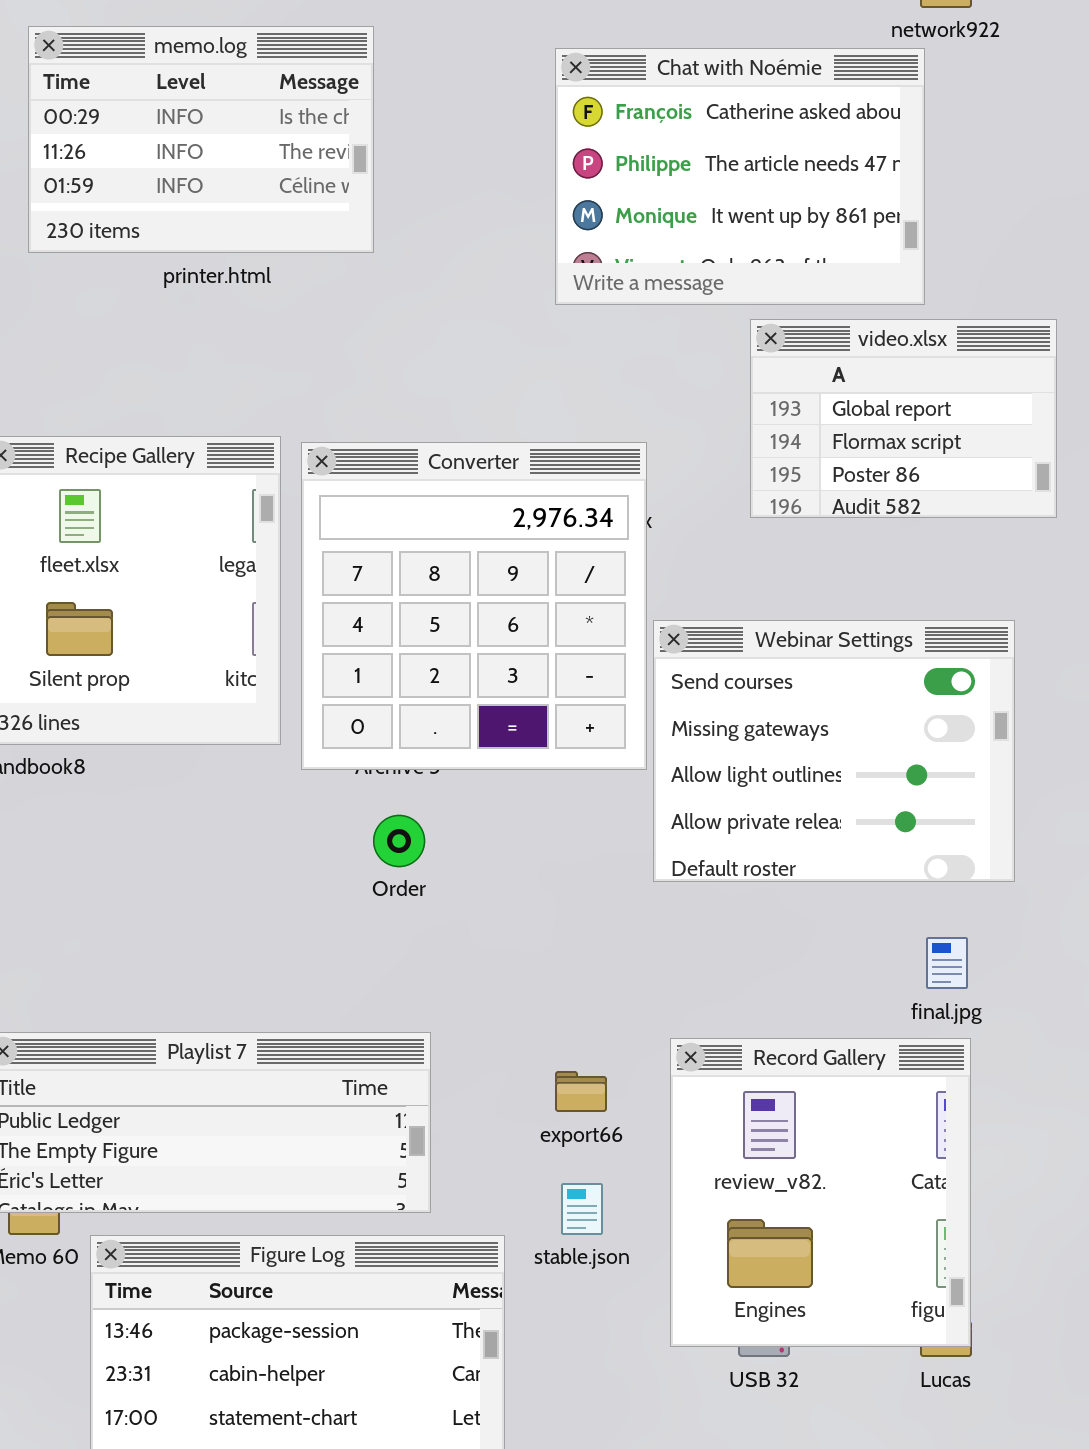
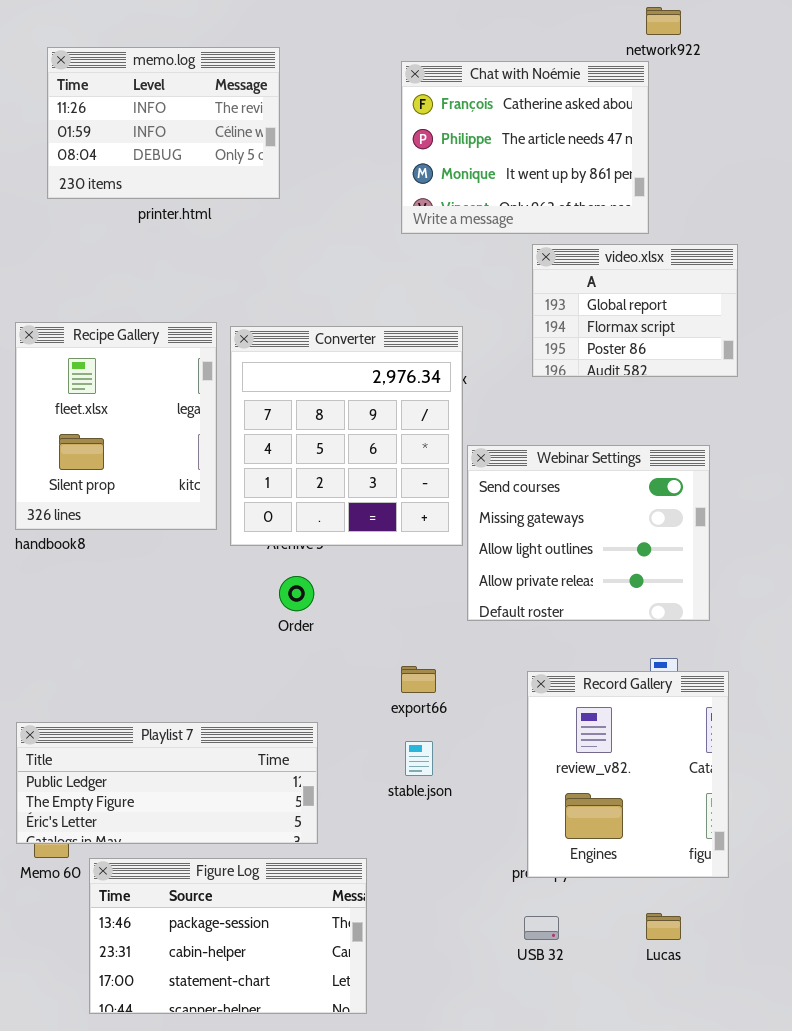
memo.log: [28,26,374,253] -> [47,47,280,199], scrolled down 1 row
Record Gallery: [670,1038,971,1347] -> [527,671,729,878], moved
export66: [555,1071,607,1112] -> [401,666,436,693], moved
stable.json: [561,1183,603,1235] -> [405,741,433,776], moved

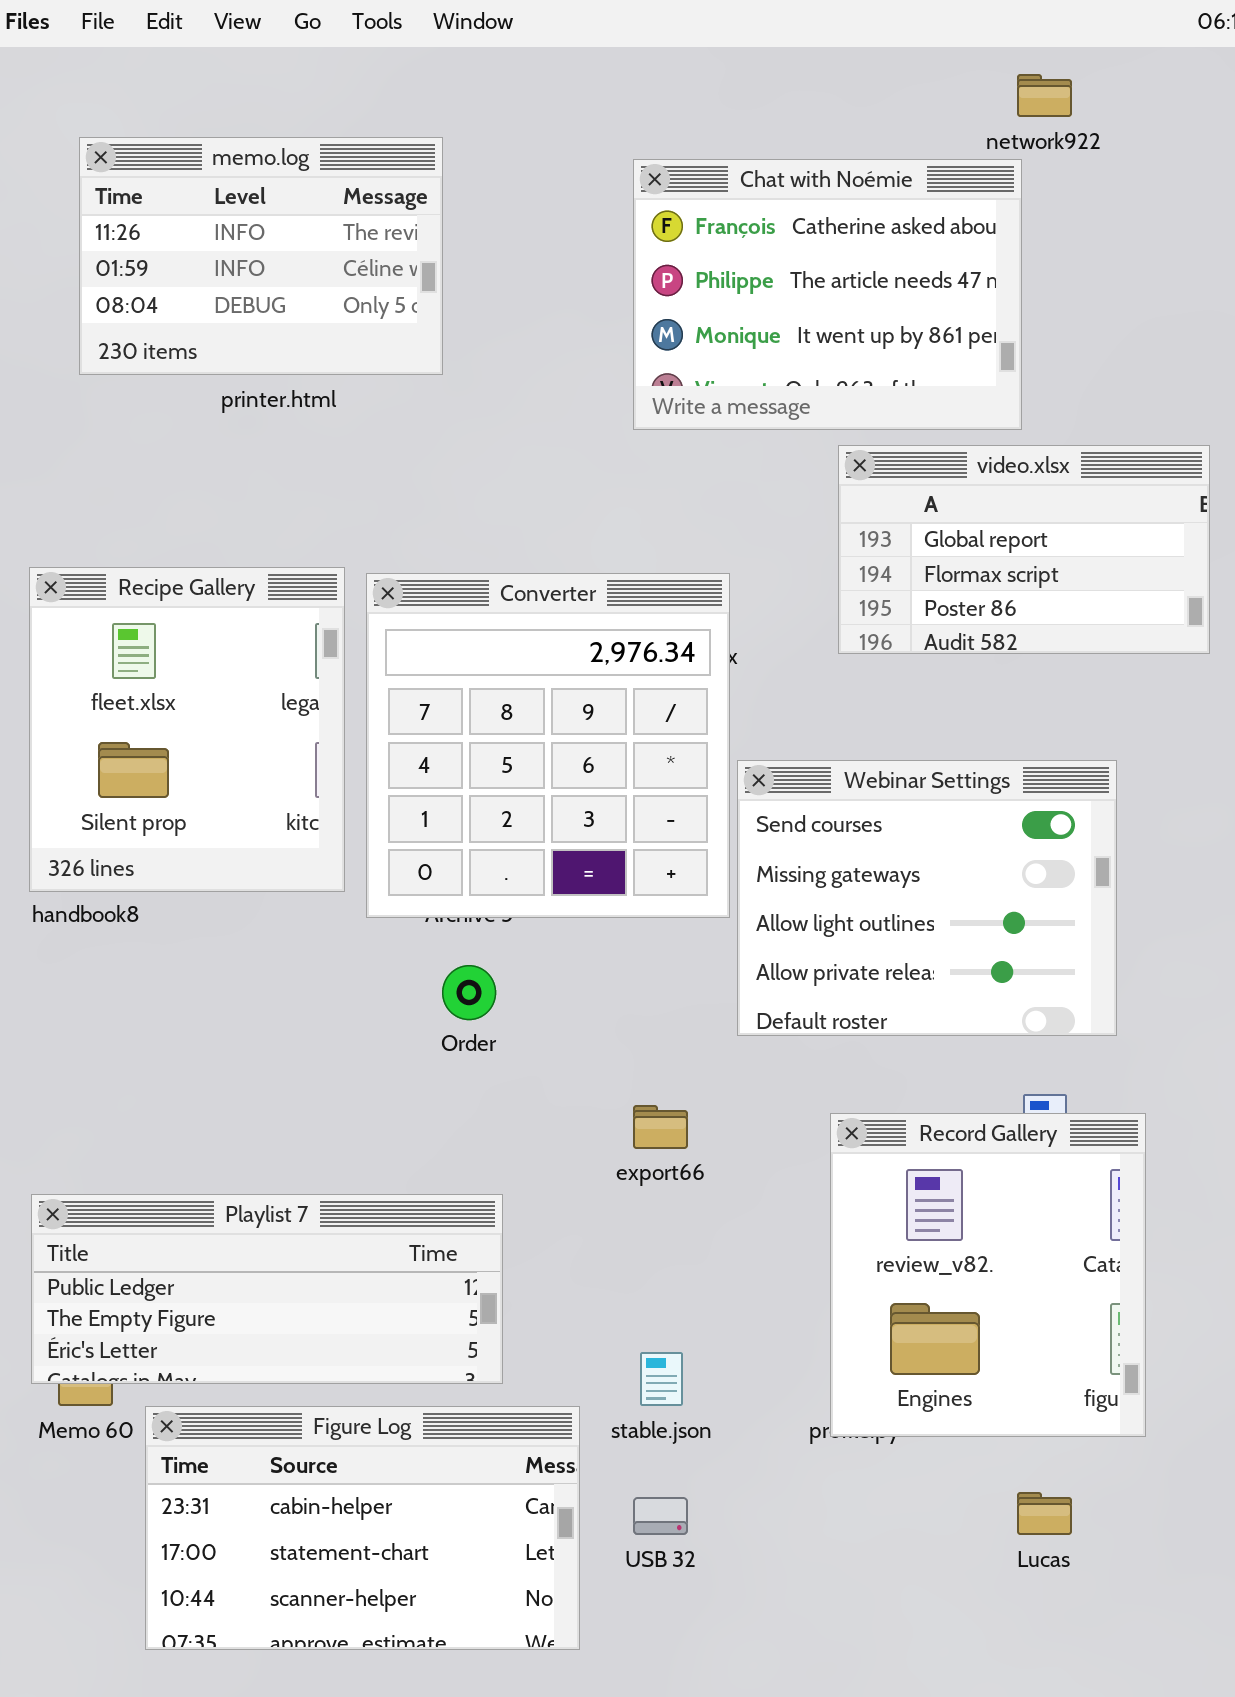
video.xlsx: [532,244,738,377] -> [838,445,1210,654], resized
stable.json: [405,741,433,776] -> [640,1352,683,1406], moved
Figure Log: [89,858,367,1014] -> [145,1406,580,1650], scrolled down 1 row
USB 32: [524,916,559,940] -> [633,1497,688,1535], moved

